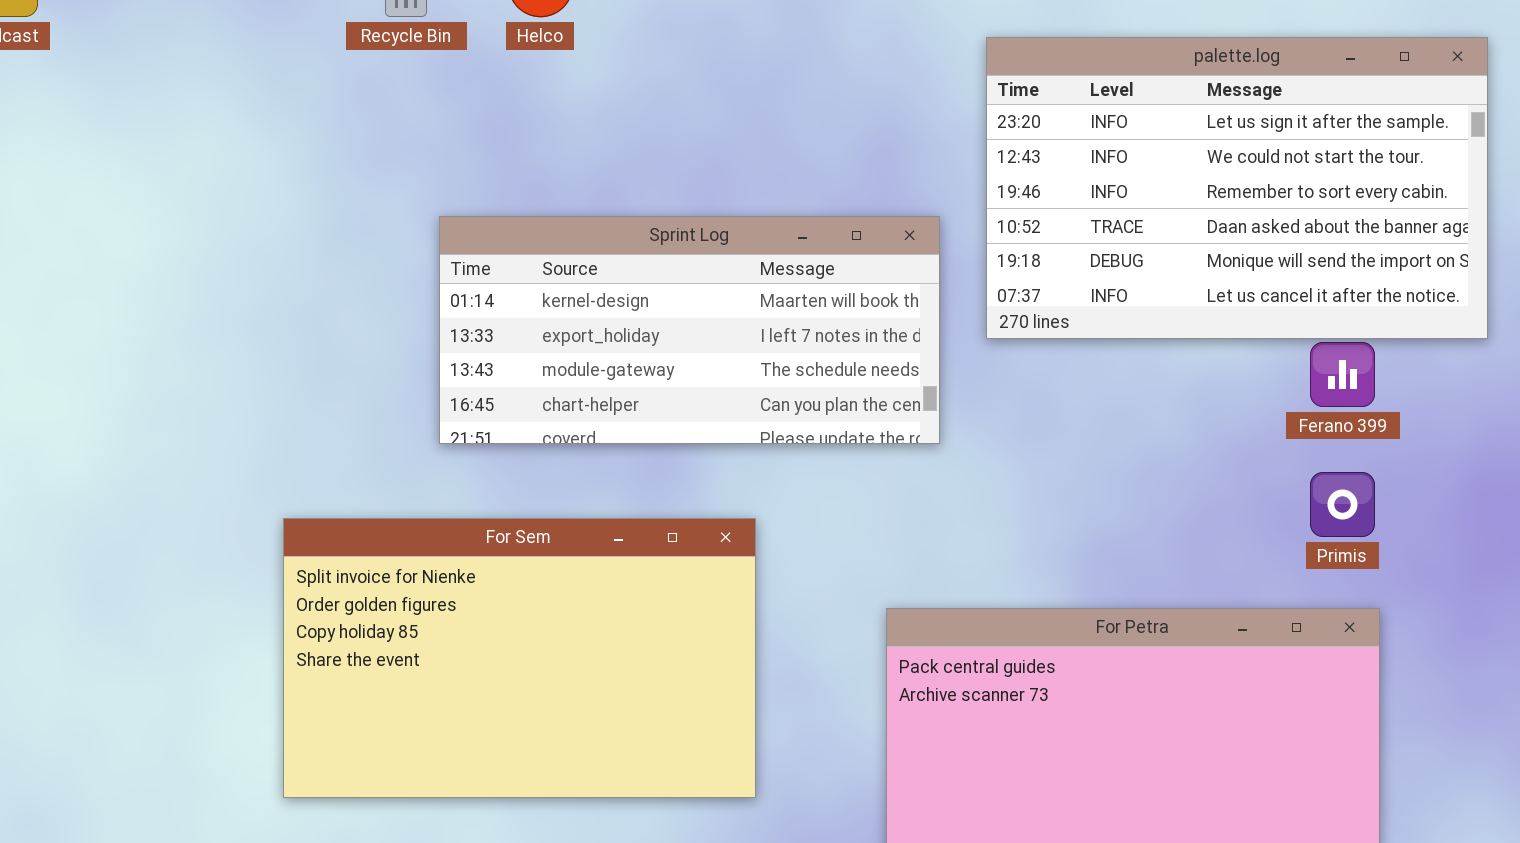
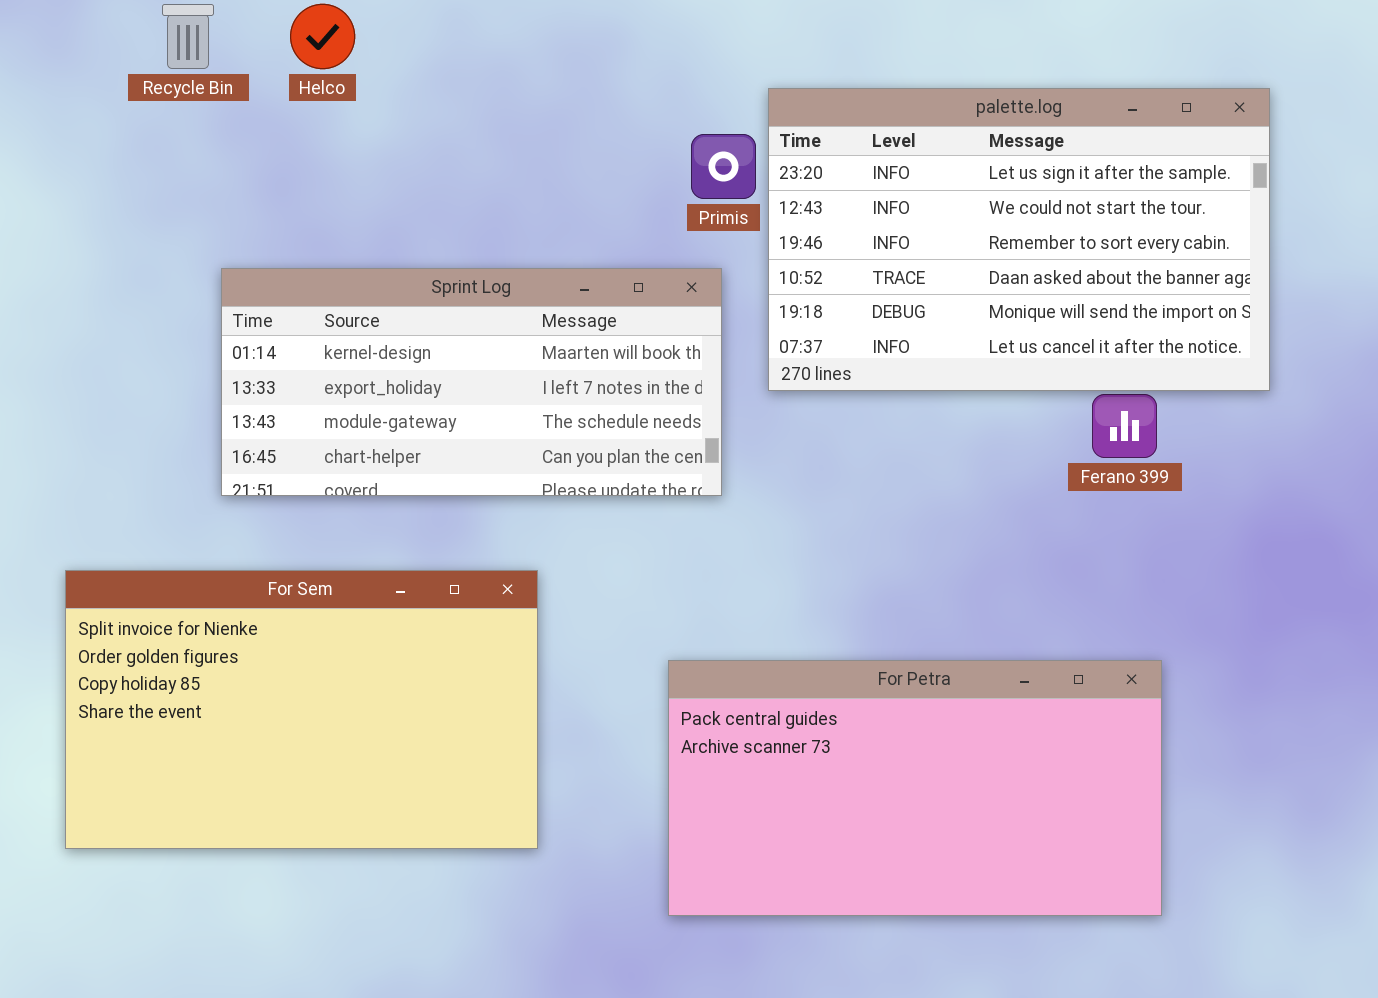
Primis: [1310,472,1375,537] -> [691,134,756,199], moved

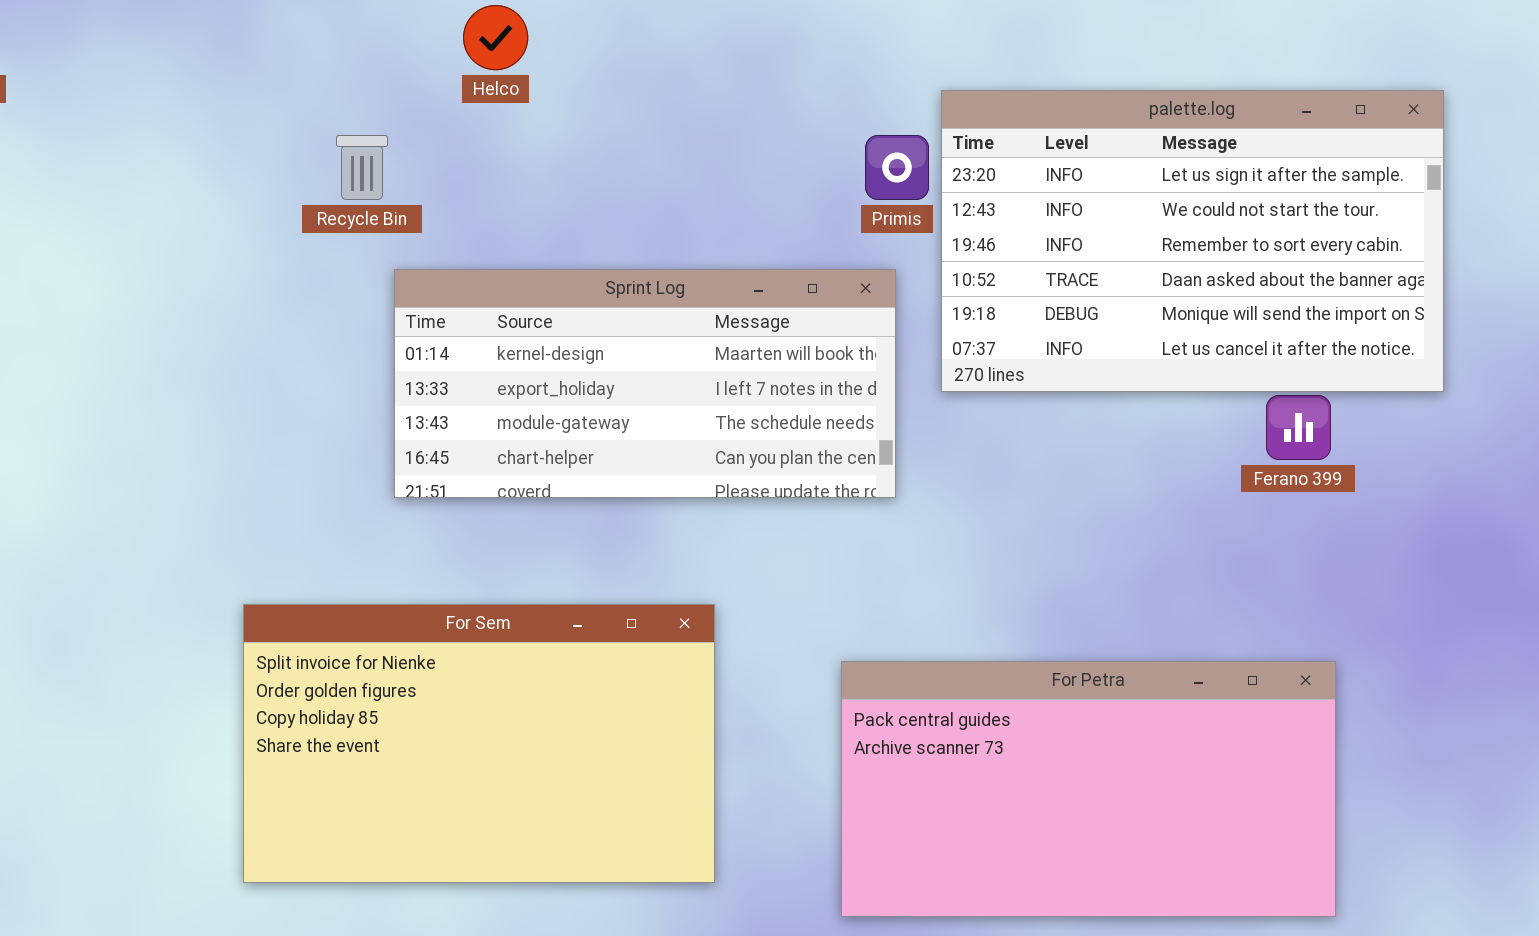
Recycle Bin: [162,4,214,69] -> [336,135,388,200], moved
For Sem: [65,570,538,849] -> [243,604,715,883], moved

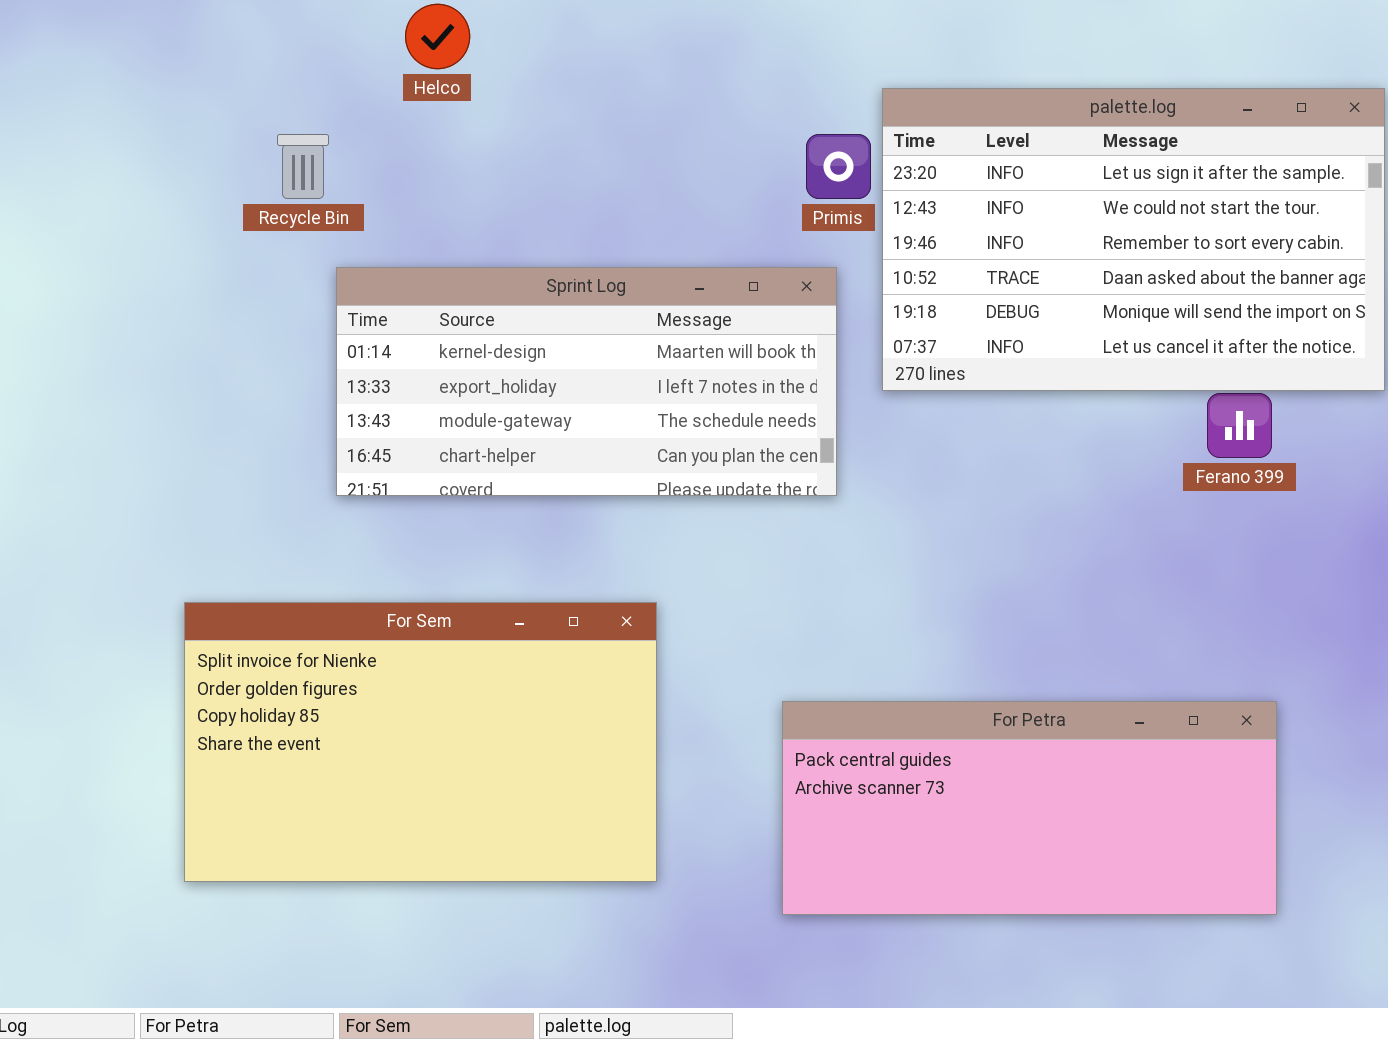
For Petra: [841,661,1336,917] -> [782,701,1277,915], resized

